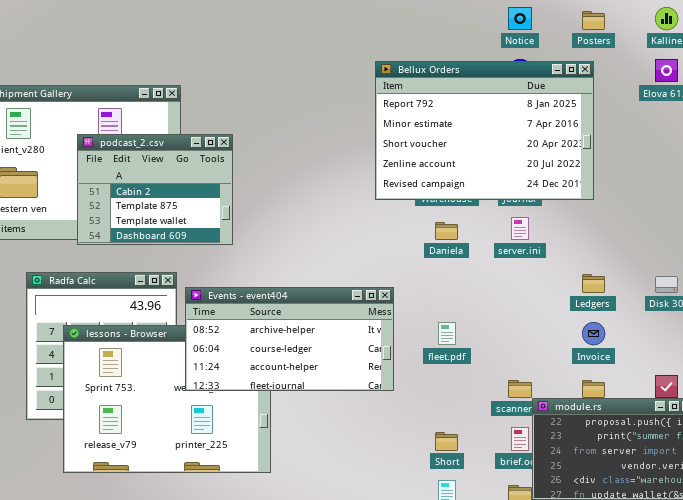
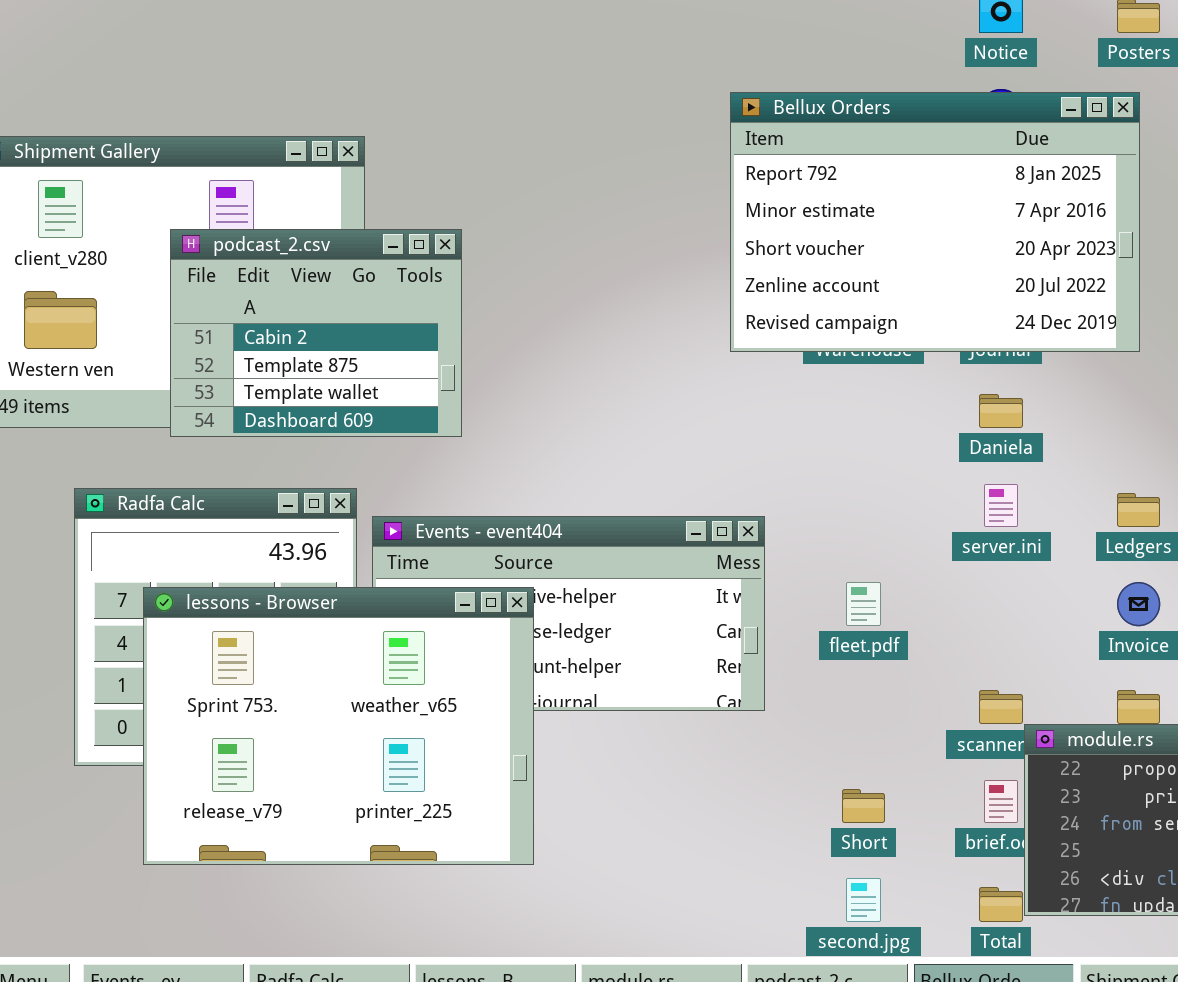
server.ini: [511,217,529,240] -> [984,484,1018,527], moved
Daniela: [435,222,458,240] -> [979,394,1023,428], moved
lessons - Browser: [63,325,271,473] -> [143,587,534,865], raised

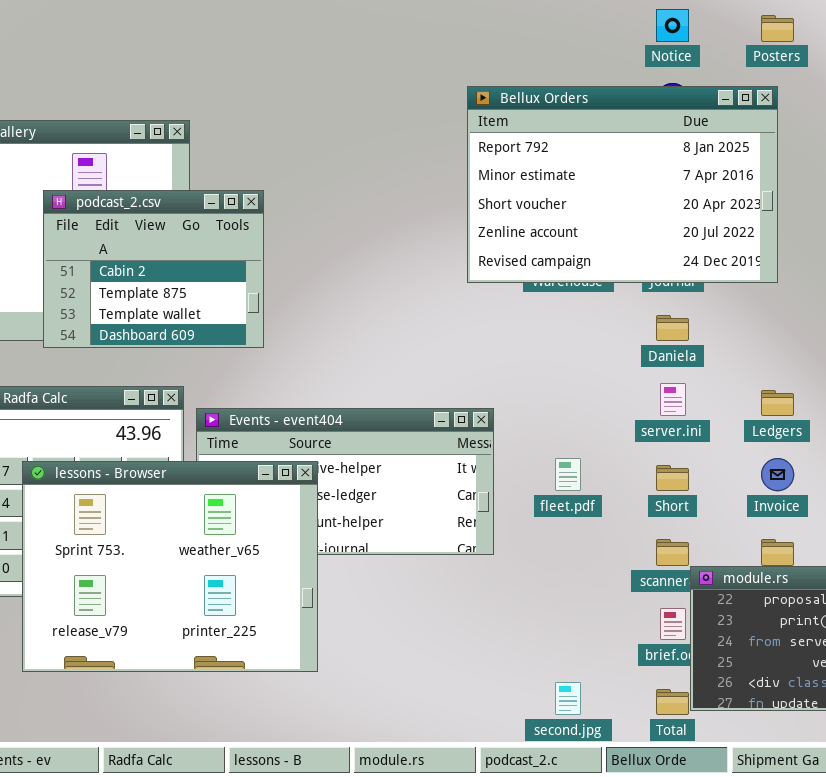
Short: [842,789,885,823] -> [656,465,689,491], moved

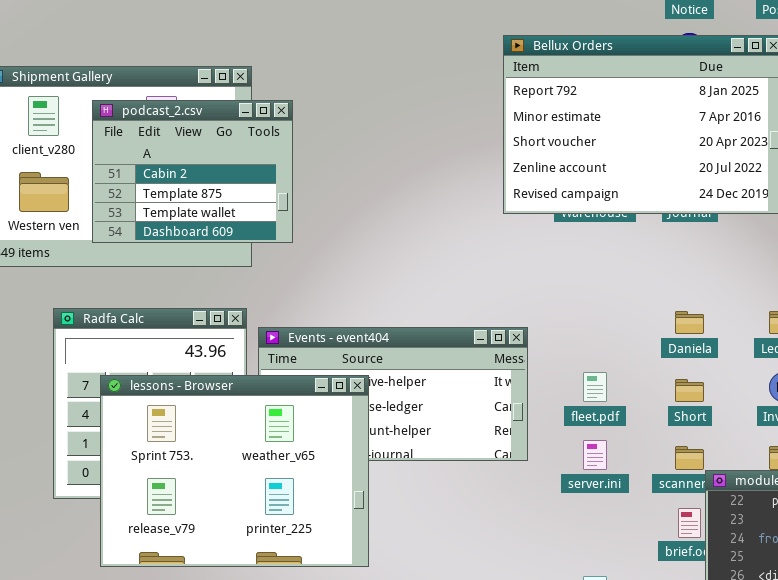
podcast_2.csv: [43,190,264,348] -> [92,100,293,243], moved
Daniela: [656,315,689,341] -> [675,311,704,334], moved
server.ini: [660,383,686,416] -> [583,440,607,470], moved

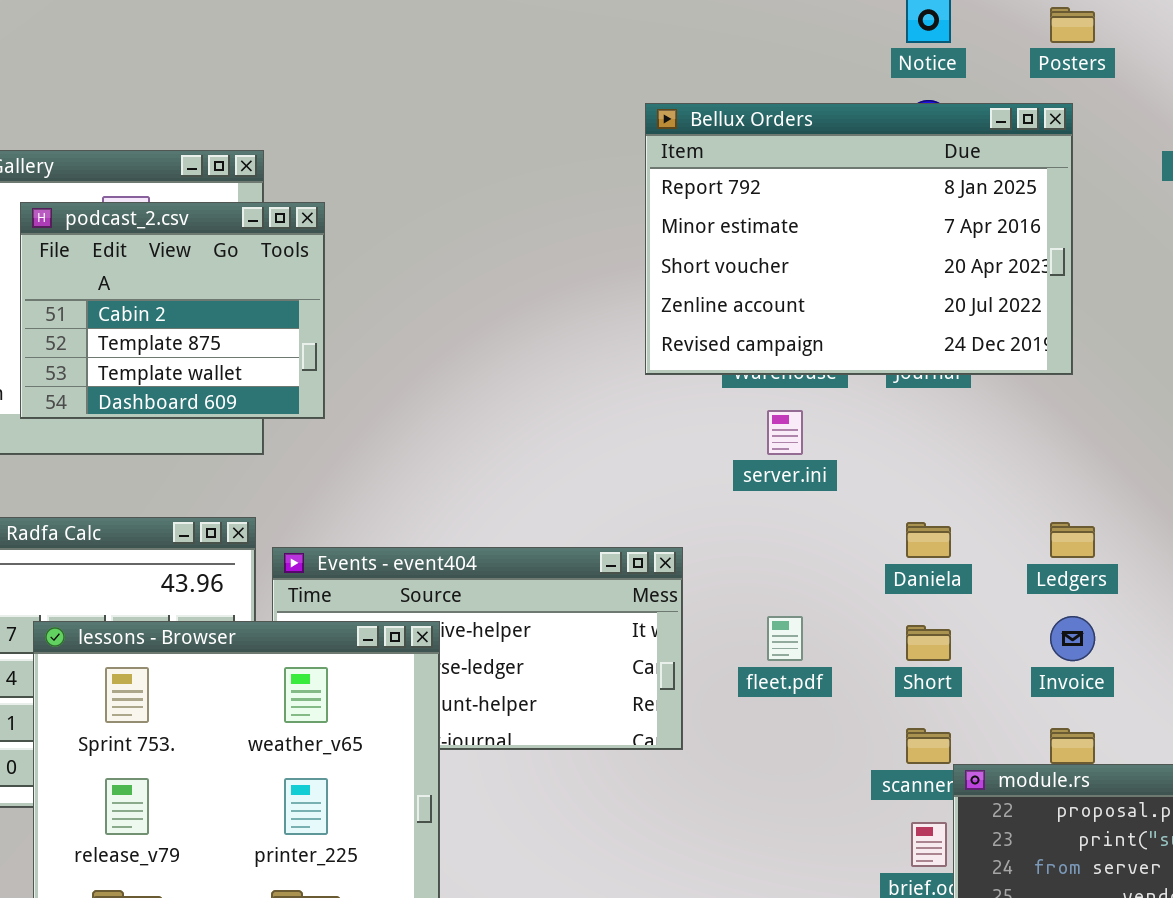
server.ini: [583,440,607,470] -> [767,410,803,455], moved

